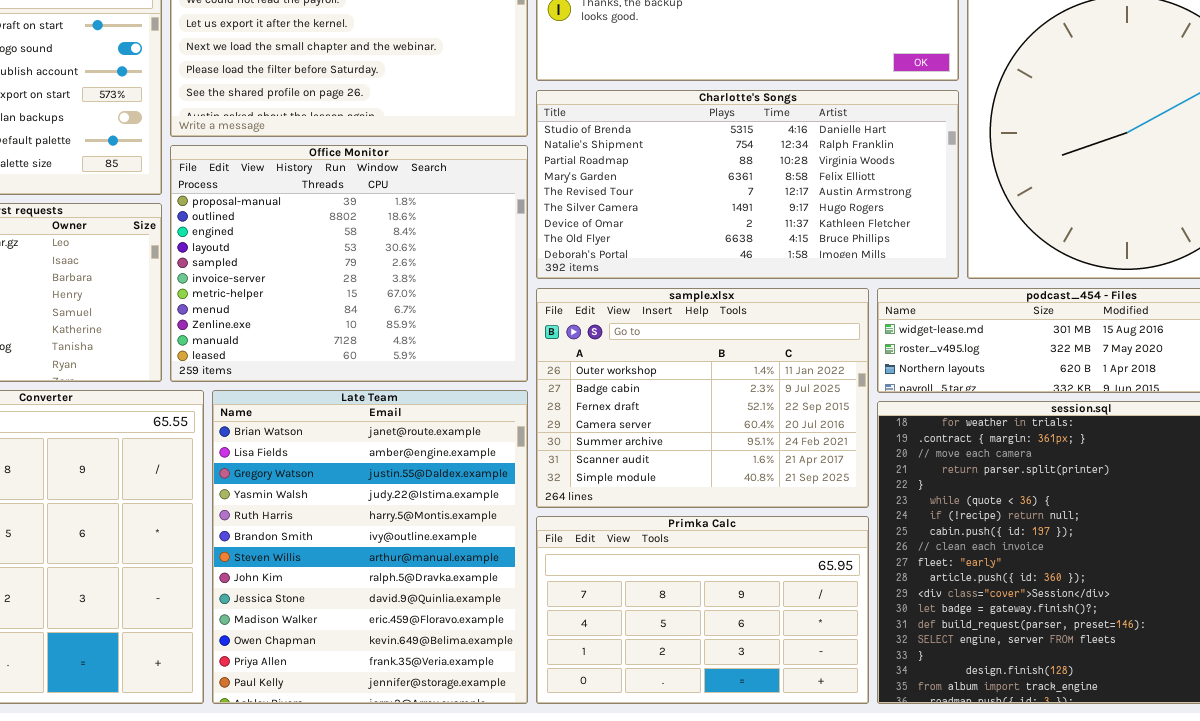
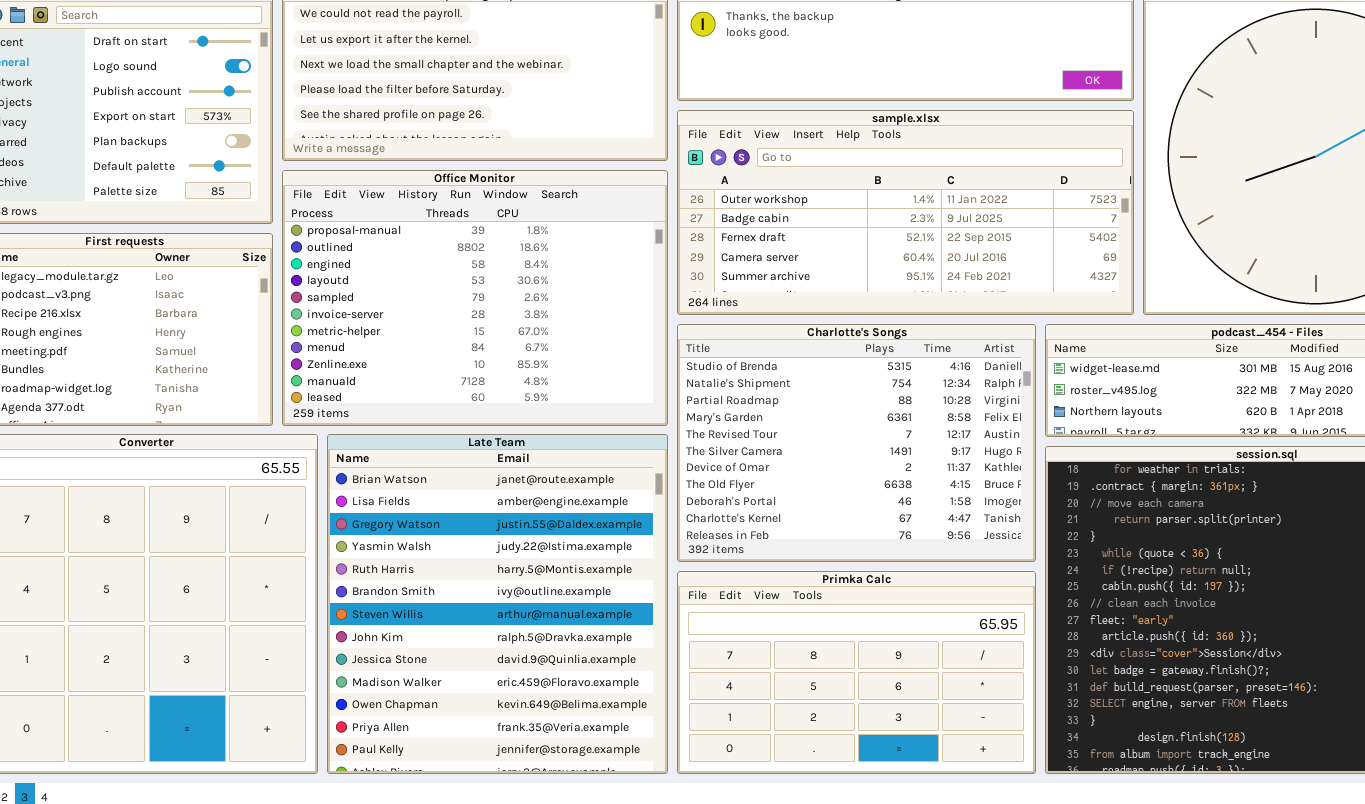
Charlotte's Songs: [536,90,959,279] -> [677,324,1036,562], moved, resized
sample.xlsx: [536,288,869,508] -> [677,110,1134,315], moved, resized

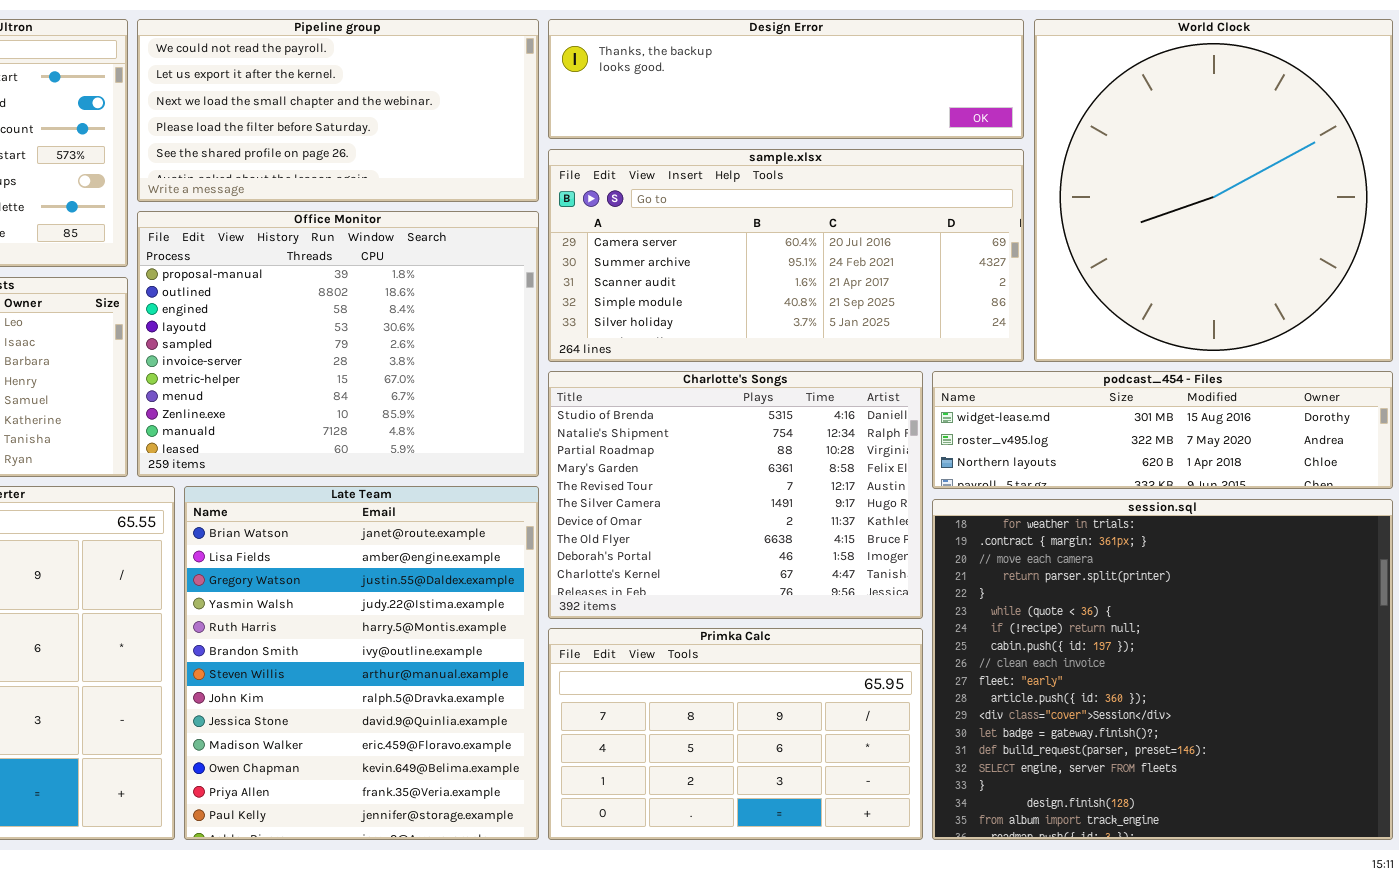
sample.xlsx: [677,110,1134,315] -> [548,149,1024,362], scrolled down 3 rows

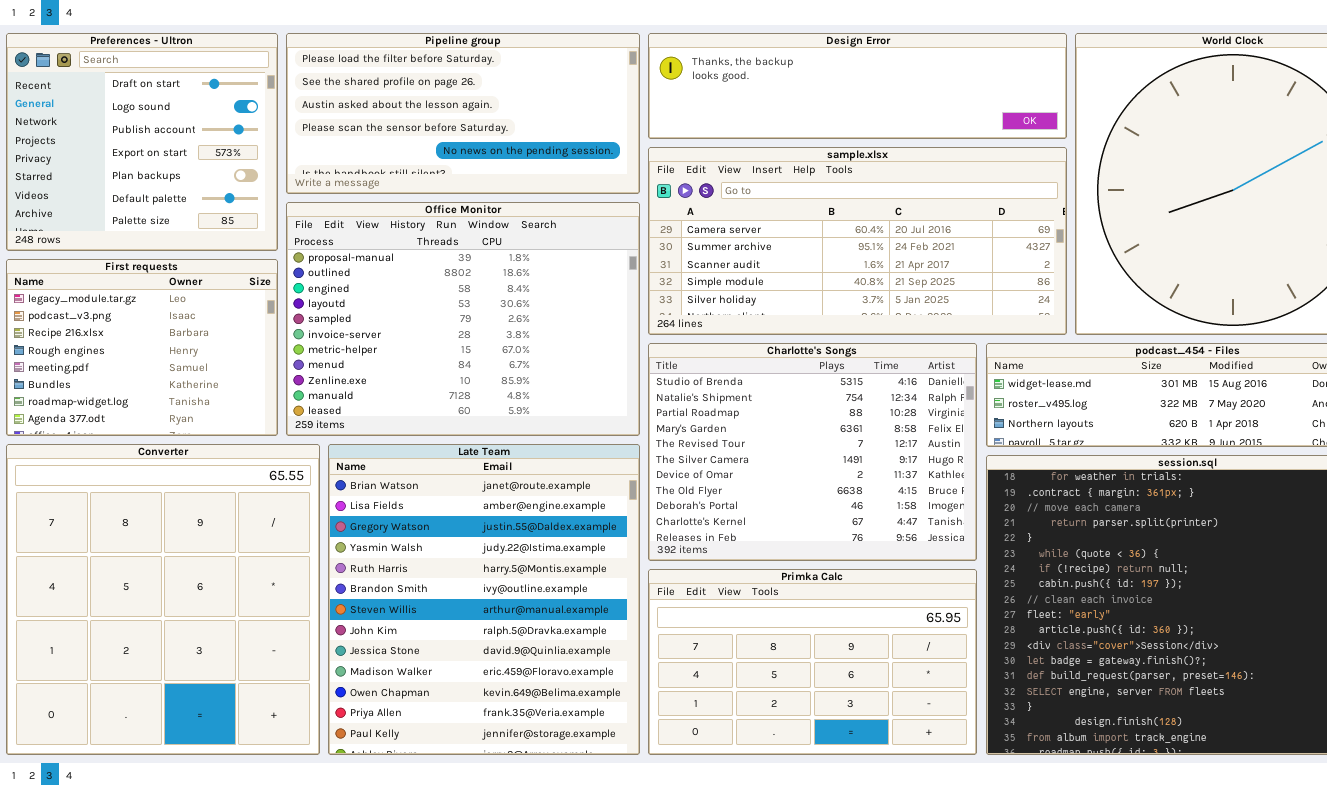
Pipeline group: [137,19,539,202] -> [286,33,640,194], scrolled down 3 rows

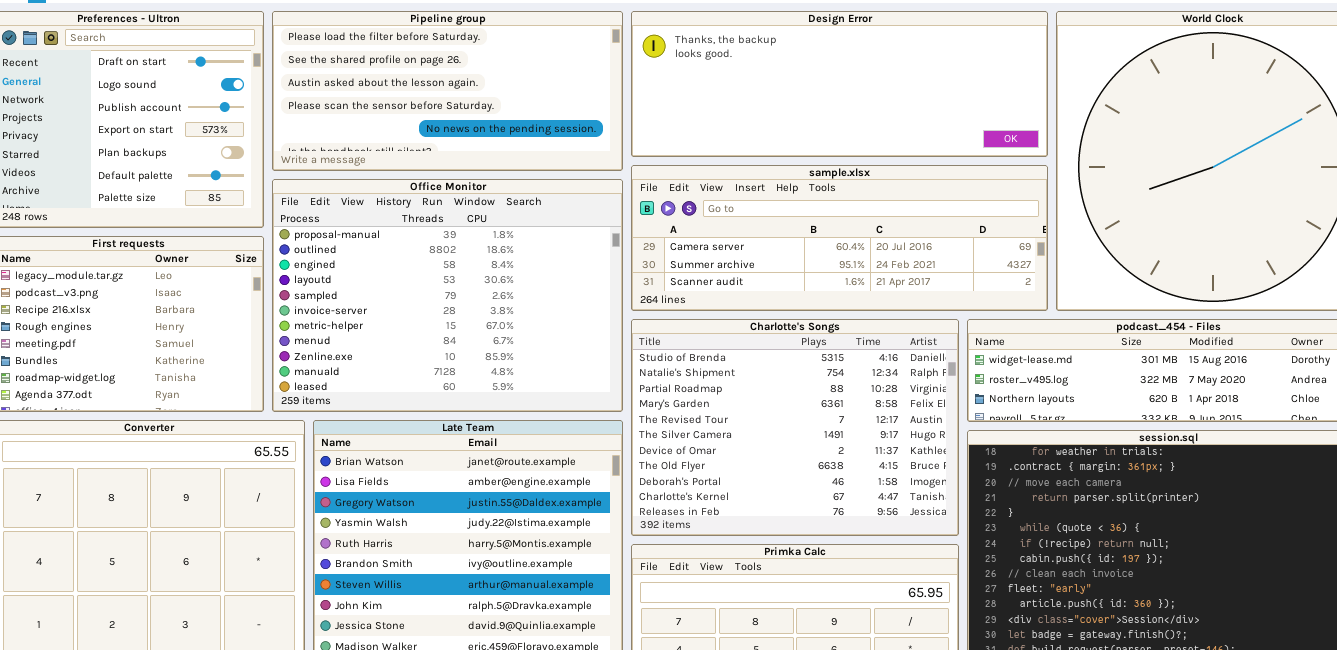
Design Error: [648,33,1067,139] -> [631,11,1048,157], resized
sample.xlsx: [648,147,1067,335] -> [631,165,1048,311], resized

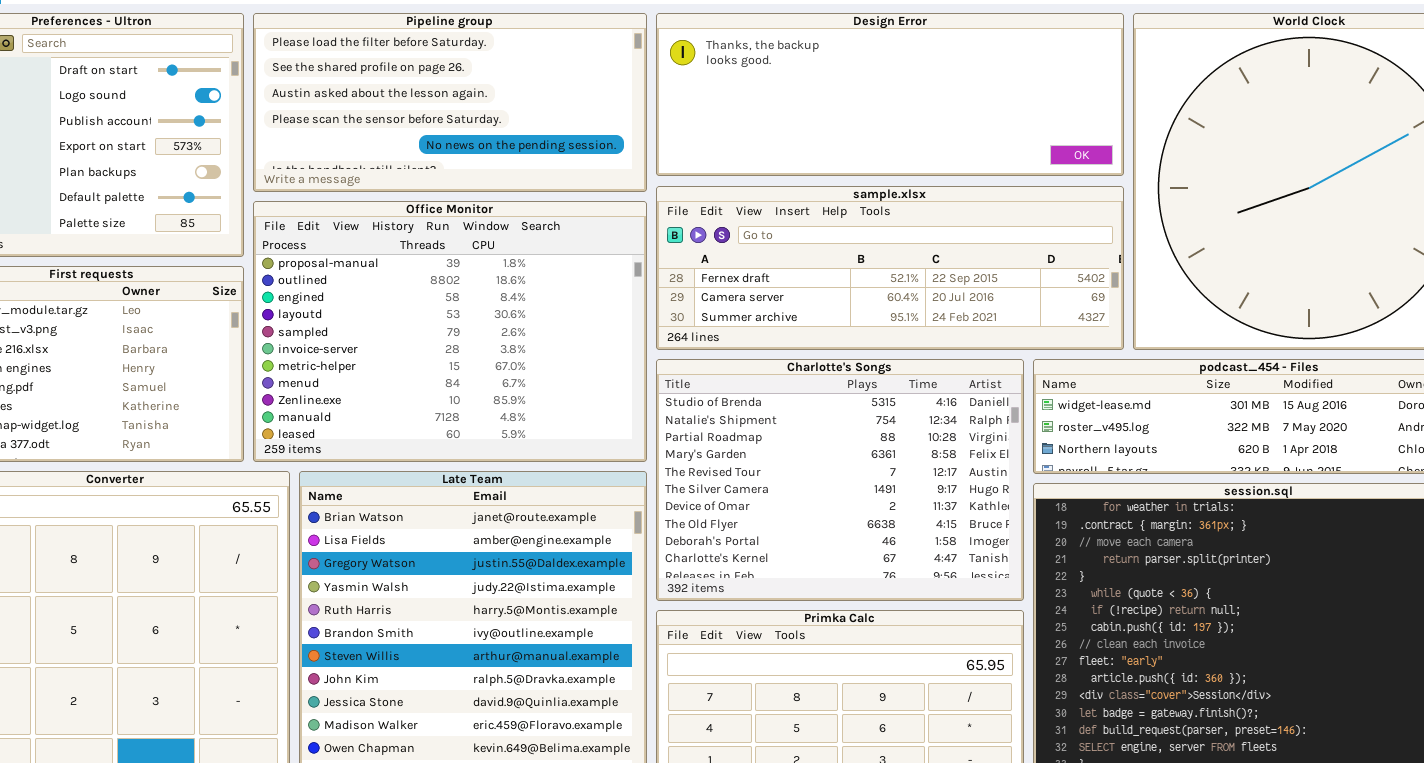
sample.xlsx: [631,165,1048,311] -> [656,186,1124,350], scrolled up 1 row

